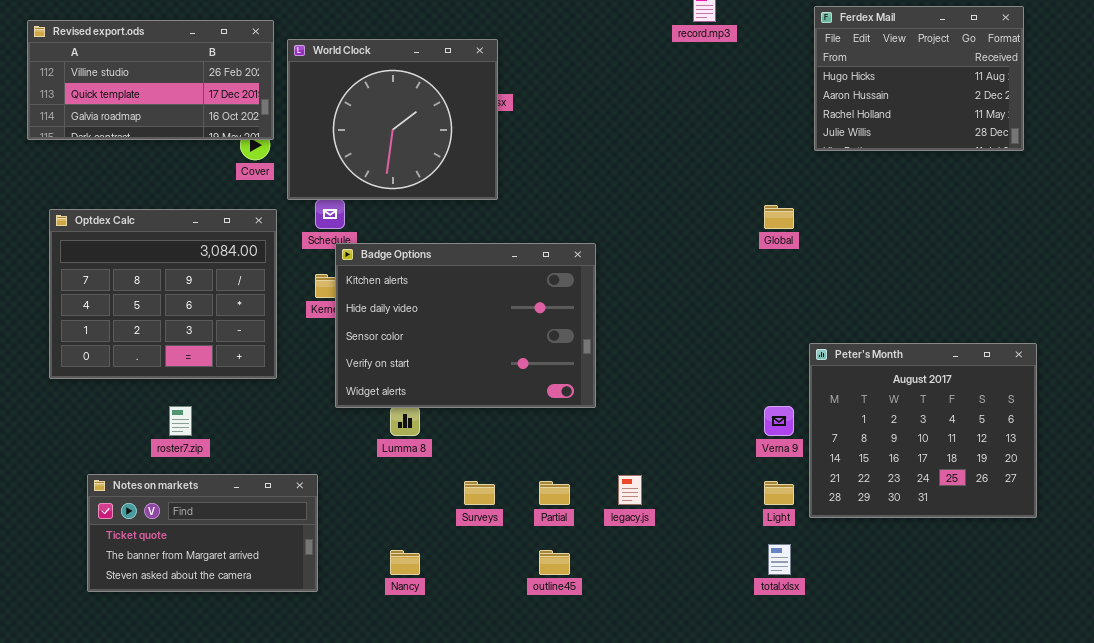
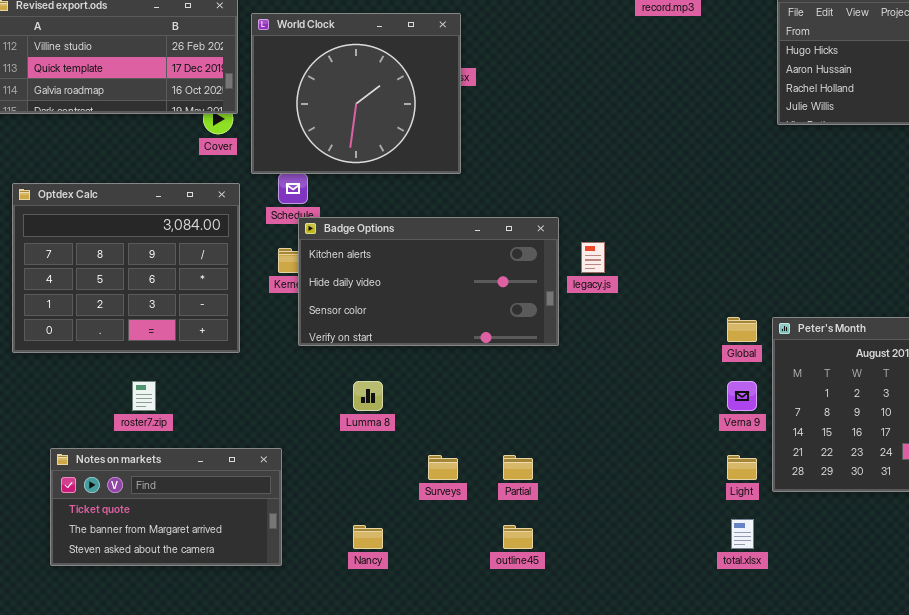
Global: [764,205,794,229] -> [727,317,757,342], moved
Badge Options: [335,243,596,408] -> [298,217,559,346], resized
legacy.js: [618,475,642,505] -> [581,242,605,273], moved

